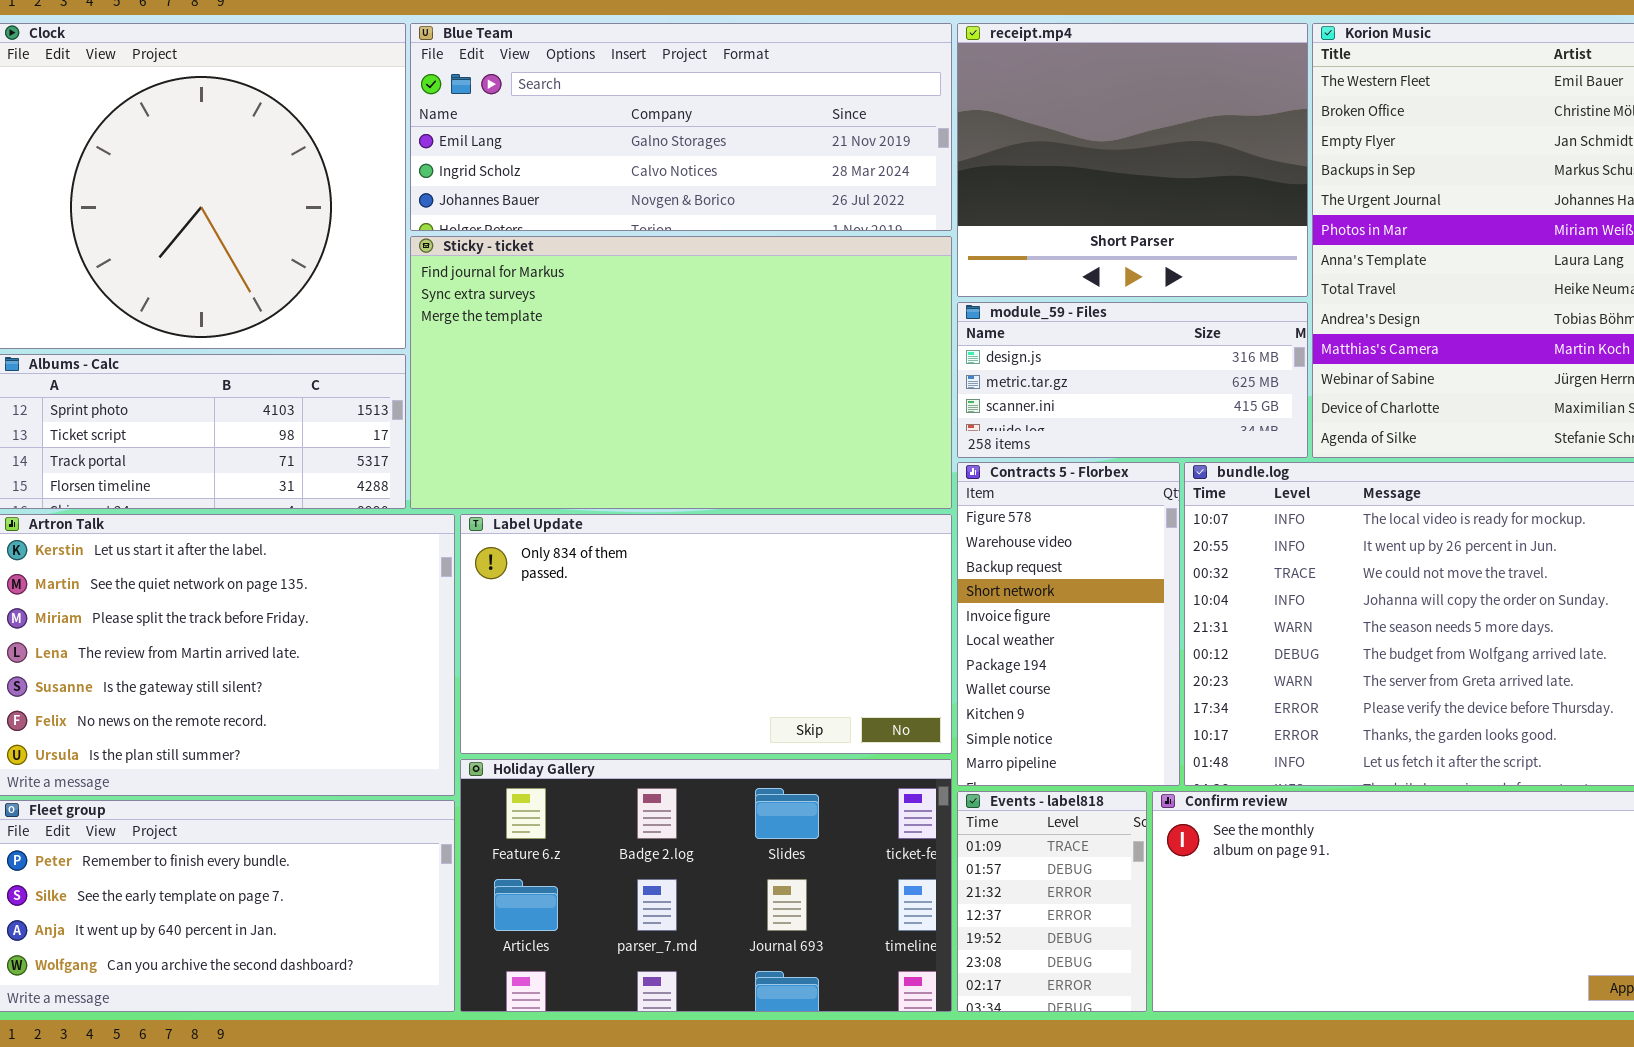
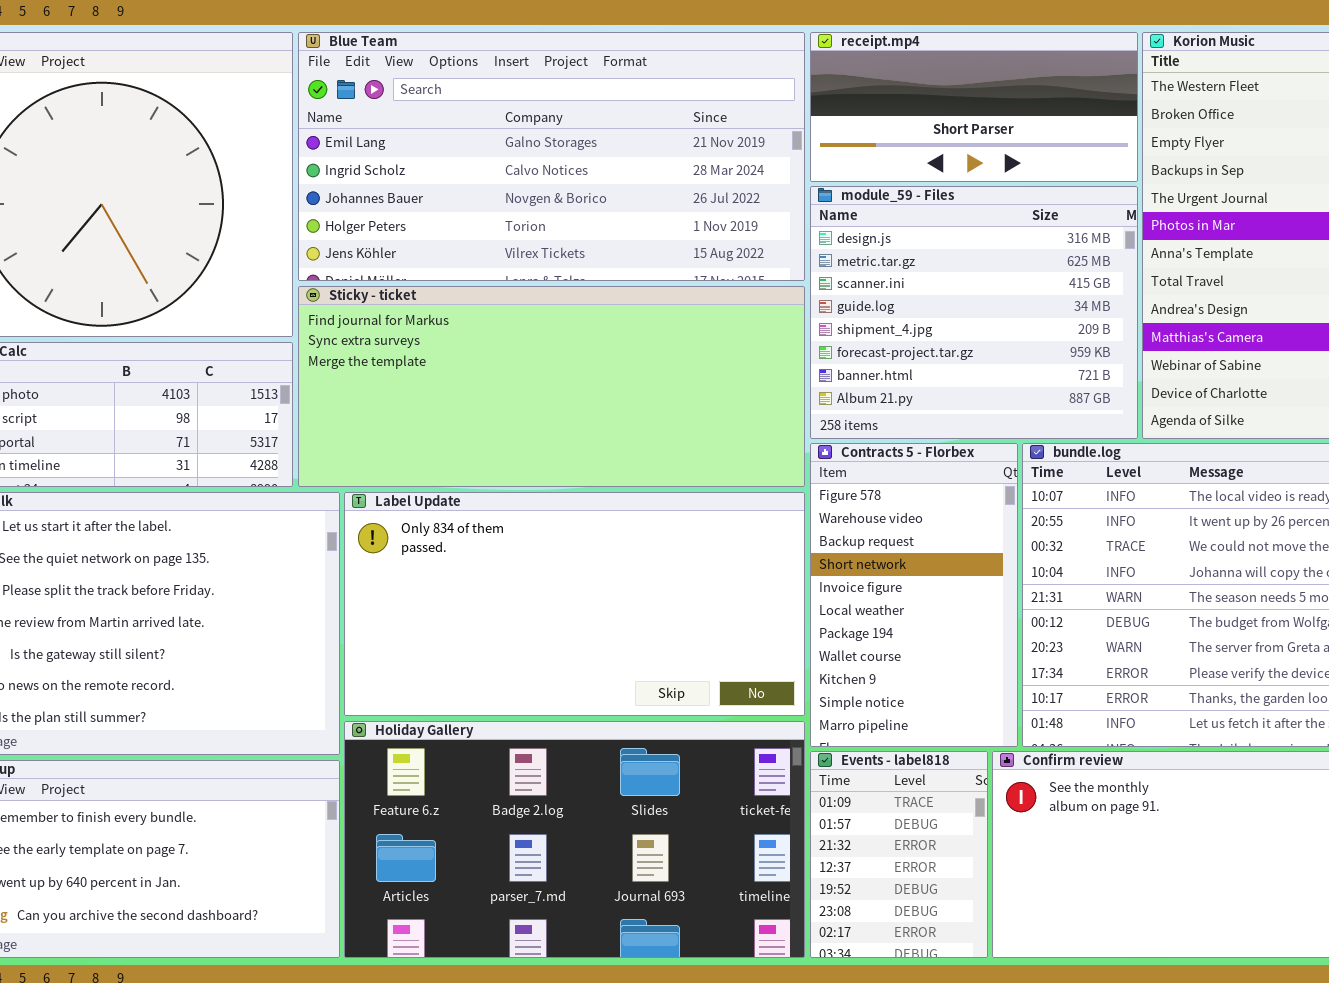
Blue Team: [410,23,952,231] -> [298,32,805,281], resized
receipt.mp4: [957,23,1308,297] -> [810,32,1138,182], resized
Sticky - ticket: [410,236,952,509] -> [298,286,805,487], resized
module_59 - Files: [957,302,1308,458] -> [810,186,1138,439], resized

